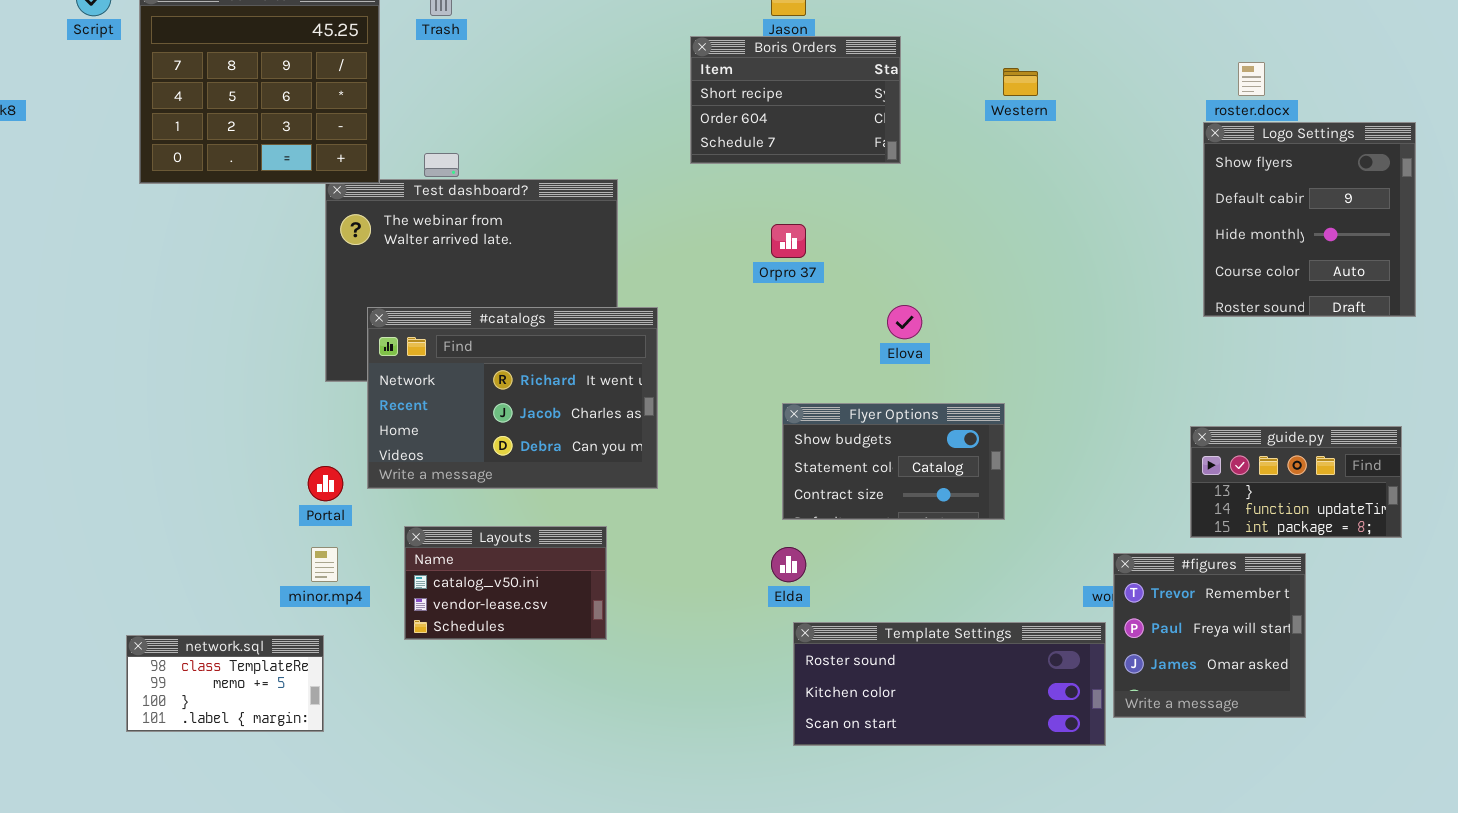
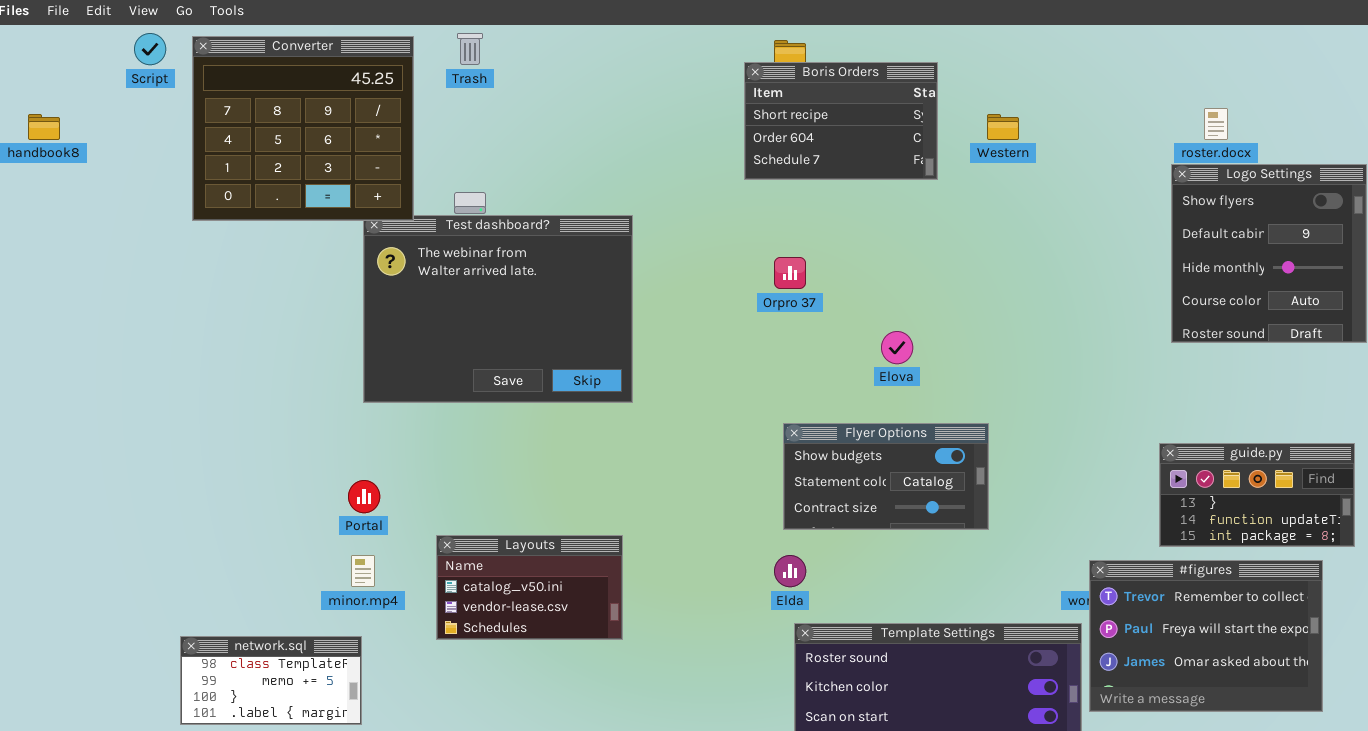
Boris Orders: [690,36,901,164] -> [744,62,938,180], moved
#catalogs: [367,307,658,489] -> none, closed
#figures: [1113,553,1306,718] -> [1089,560,1323,712], resized

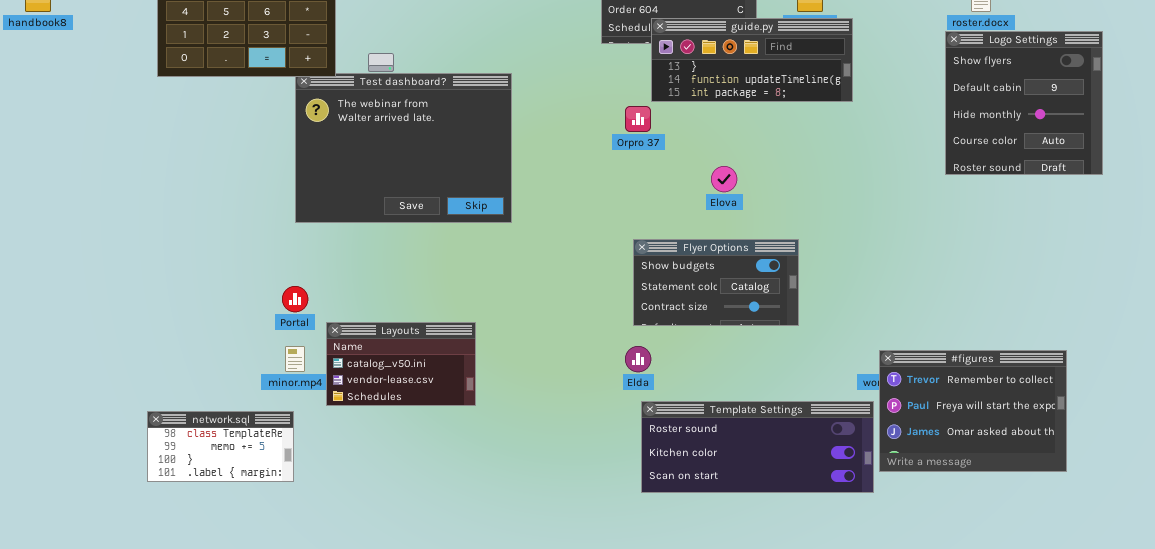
guide.py: [1159,443,1355,547] -> [651,18,853,102], moved, resized
Layouts: [436,535,623,640] -> [326,322,476,406], moved

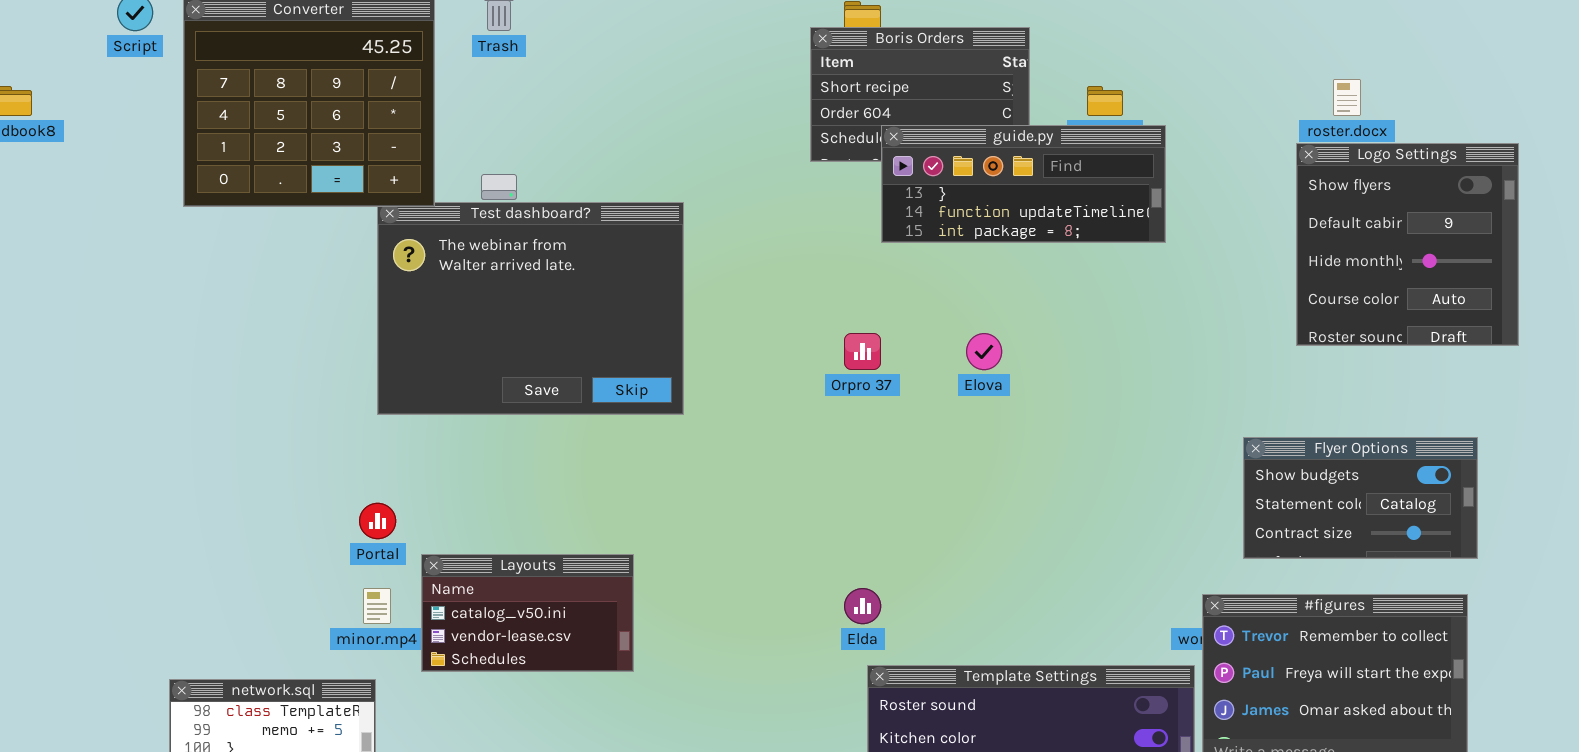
Orpro 37: [625,106,651,132] -> [844,333,881,370], moved
Flyer Options: [633,239,799,326] -> [1243,437,1478,559], moved

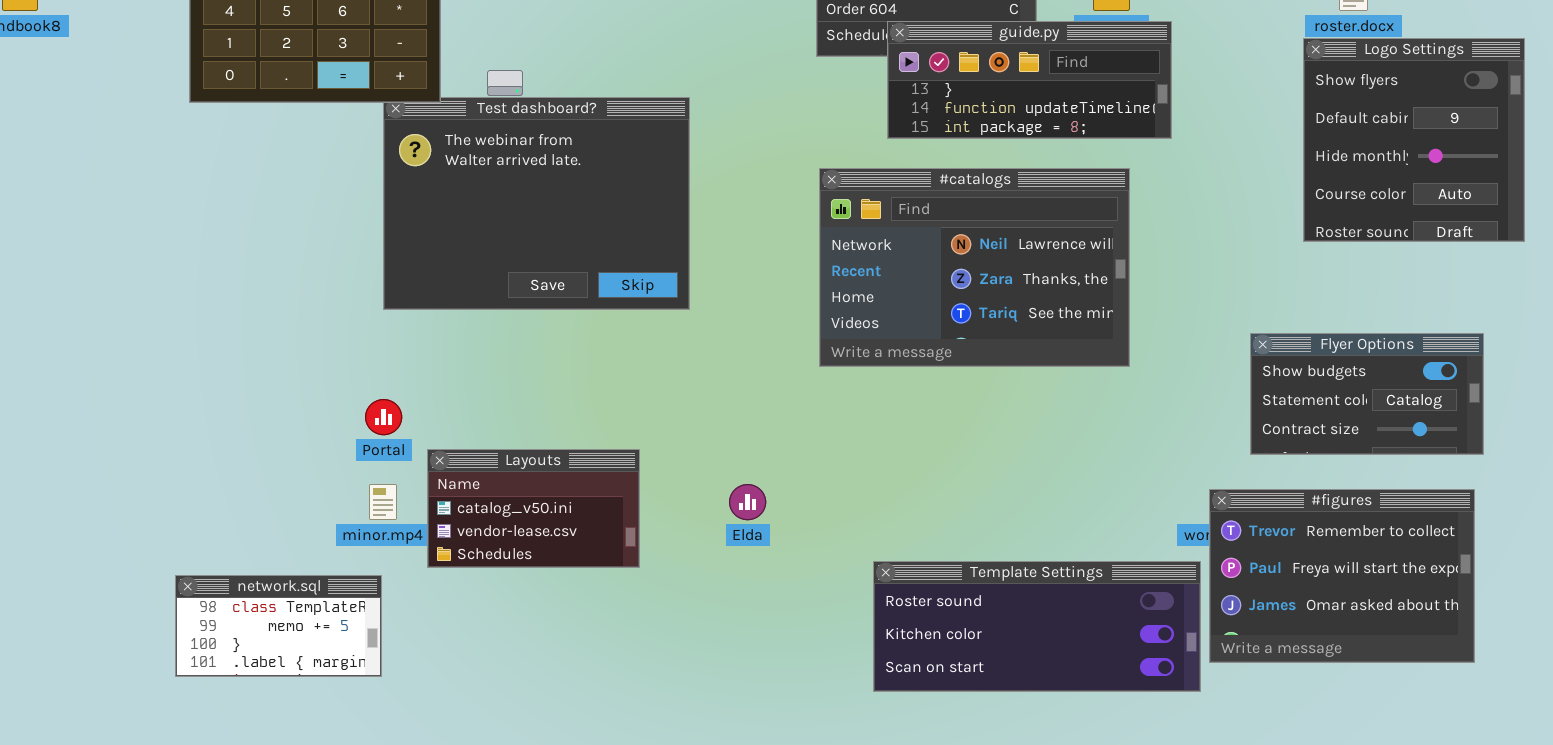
#catalogs: none -> [819,168,1130,367], opened
Elda: [844,588,881,624] -> [729,484,766,520], moved

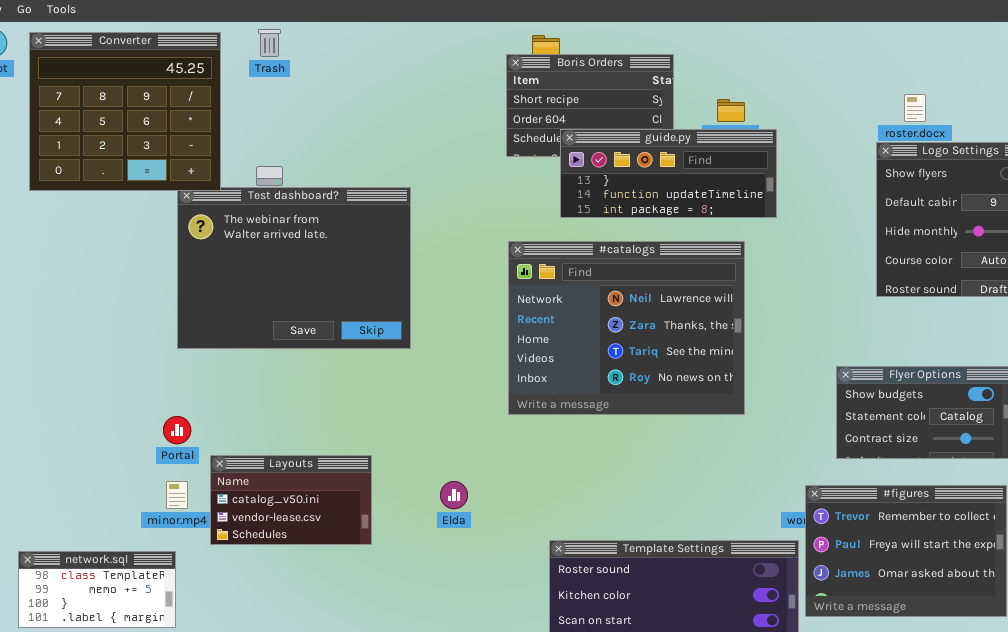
#catalogs: [819,168,1130,367] -> [508,241,745,415], resized

